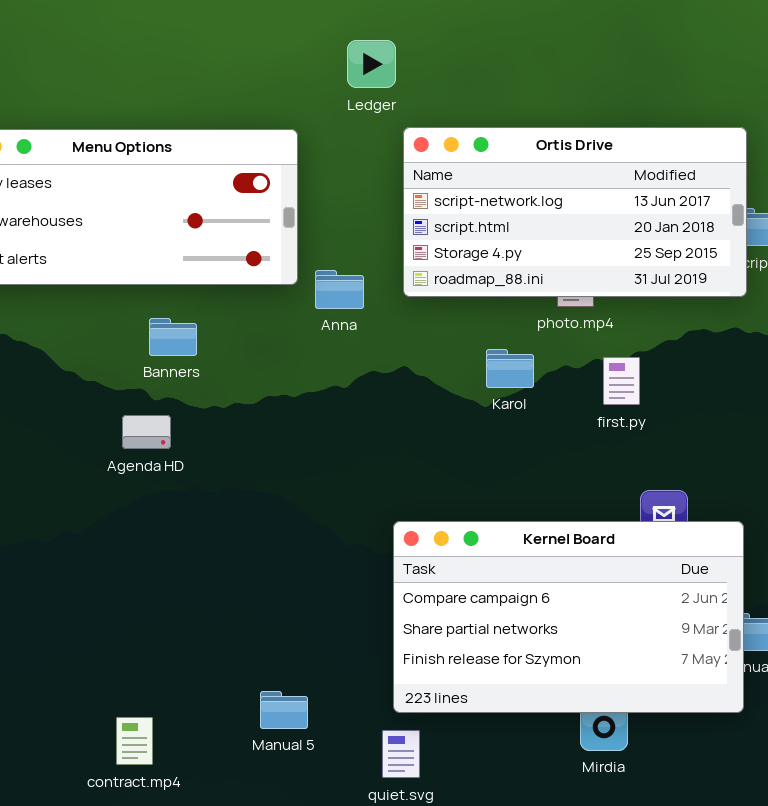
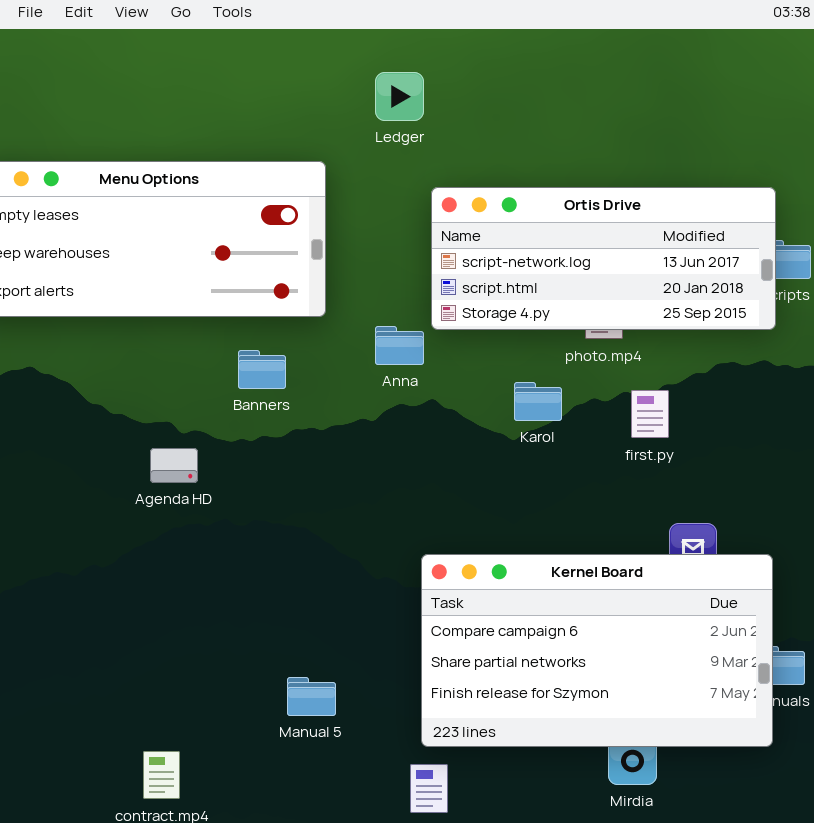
Ortis Drive: [403,127,747,297] -> [431,187,776,330], resized
Anna: [315,270,364,309] -> [375,326,424,365], moved
Banners: [149,318,197,356] -> [238,350,286,389], moved
Manual 5: [260,691,308,729] -> [287,677,336,716], moved

